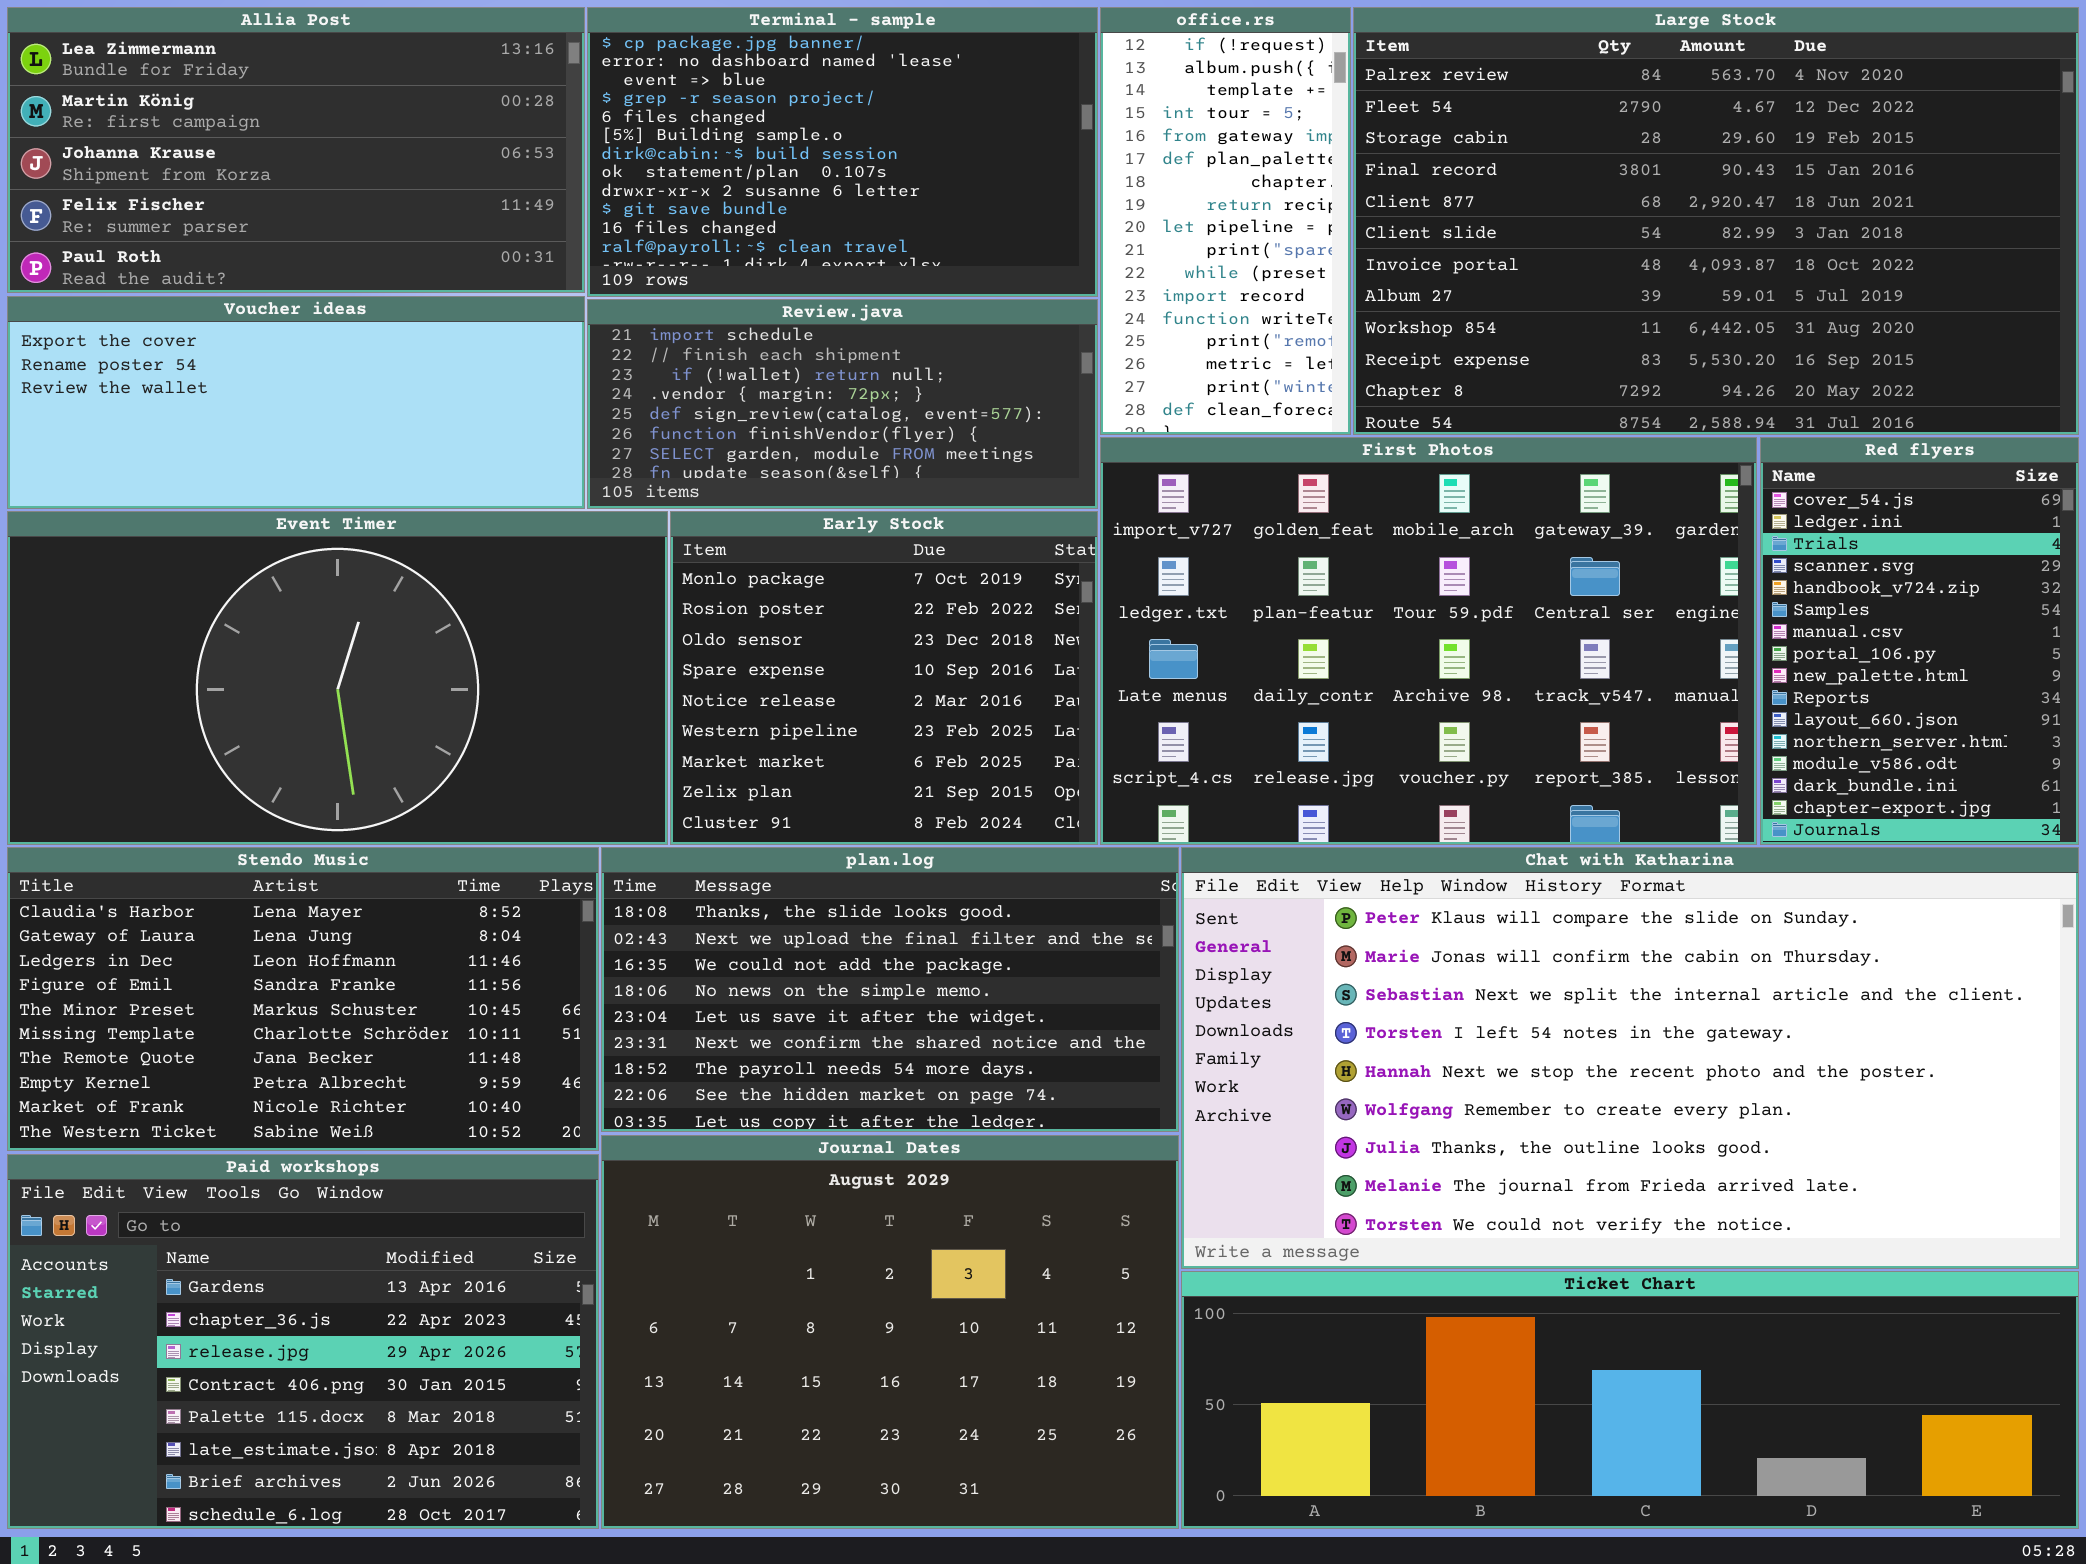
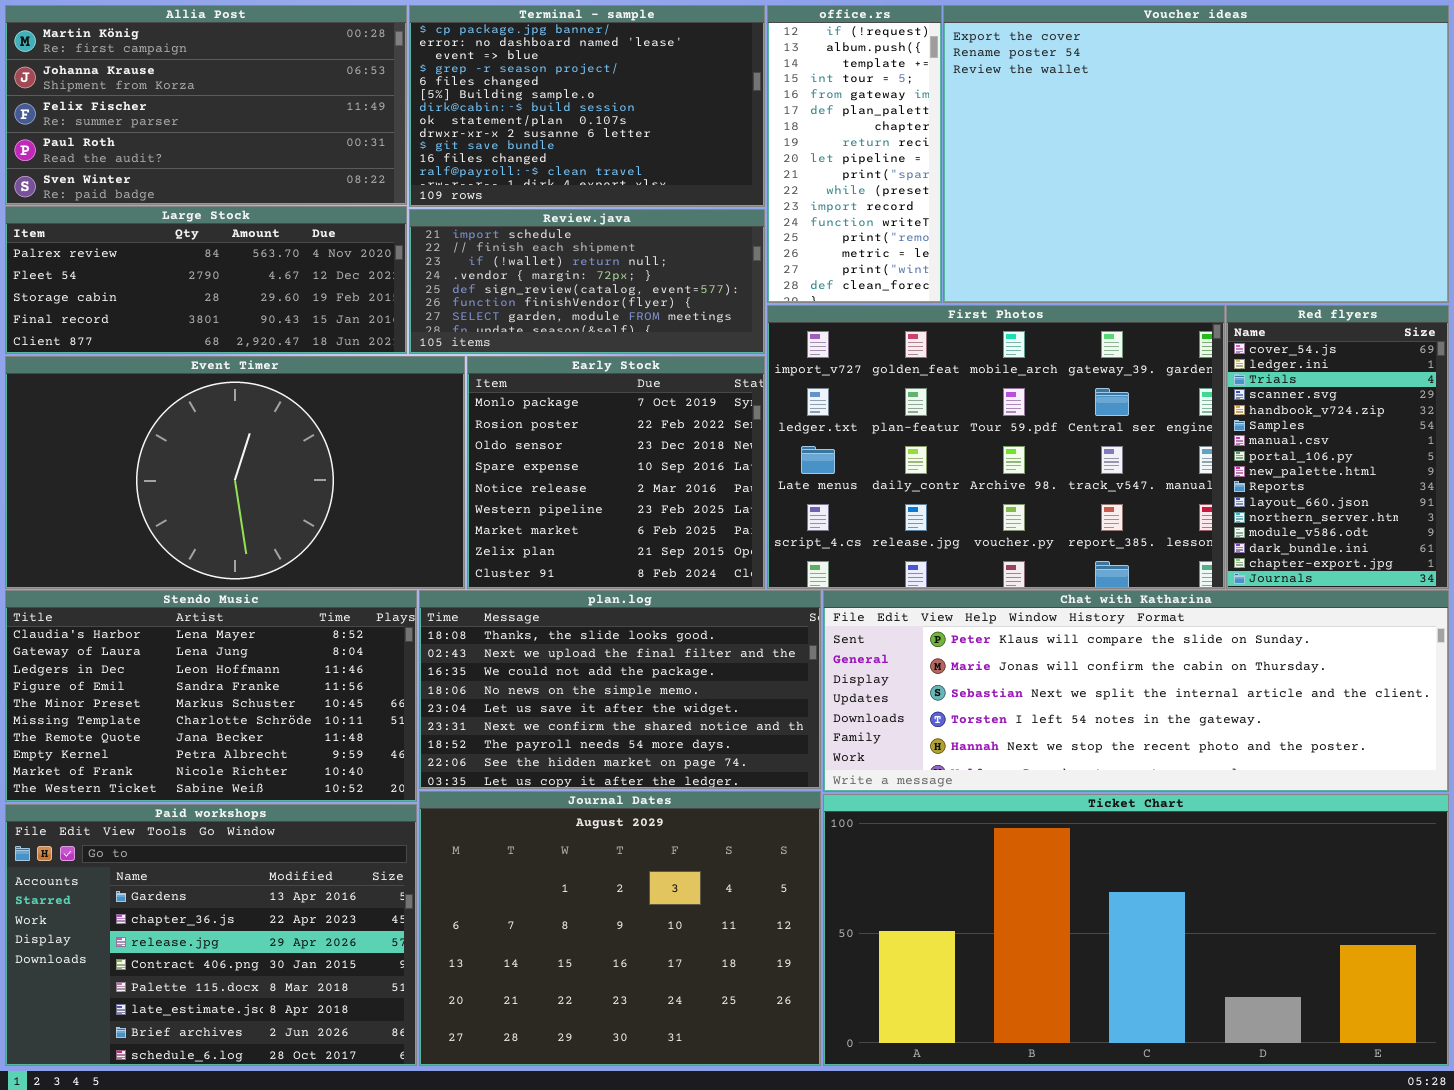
Allia Post: [7,7,585,293] -> [5,5,407,205], scrolled down 1 row
Large Stock: [1353,7,2079,435] -> [5,206,407,354], moved, resized
Voucher ideas: [7,296,585,509] -> [943,5,1449,303], moved, resized
Chat with Katharina: [1181,847,2079,1269] -> [823,590,1449,792], resized
Ticket Chart: [1181,1271,2079,1529] -> [823,794,1449,1066], resized

